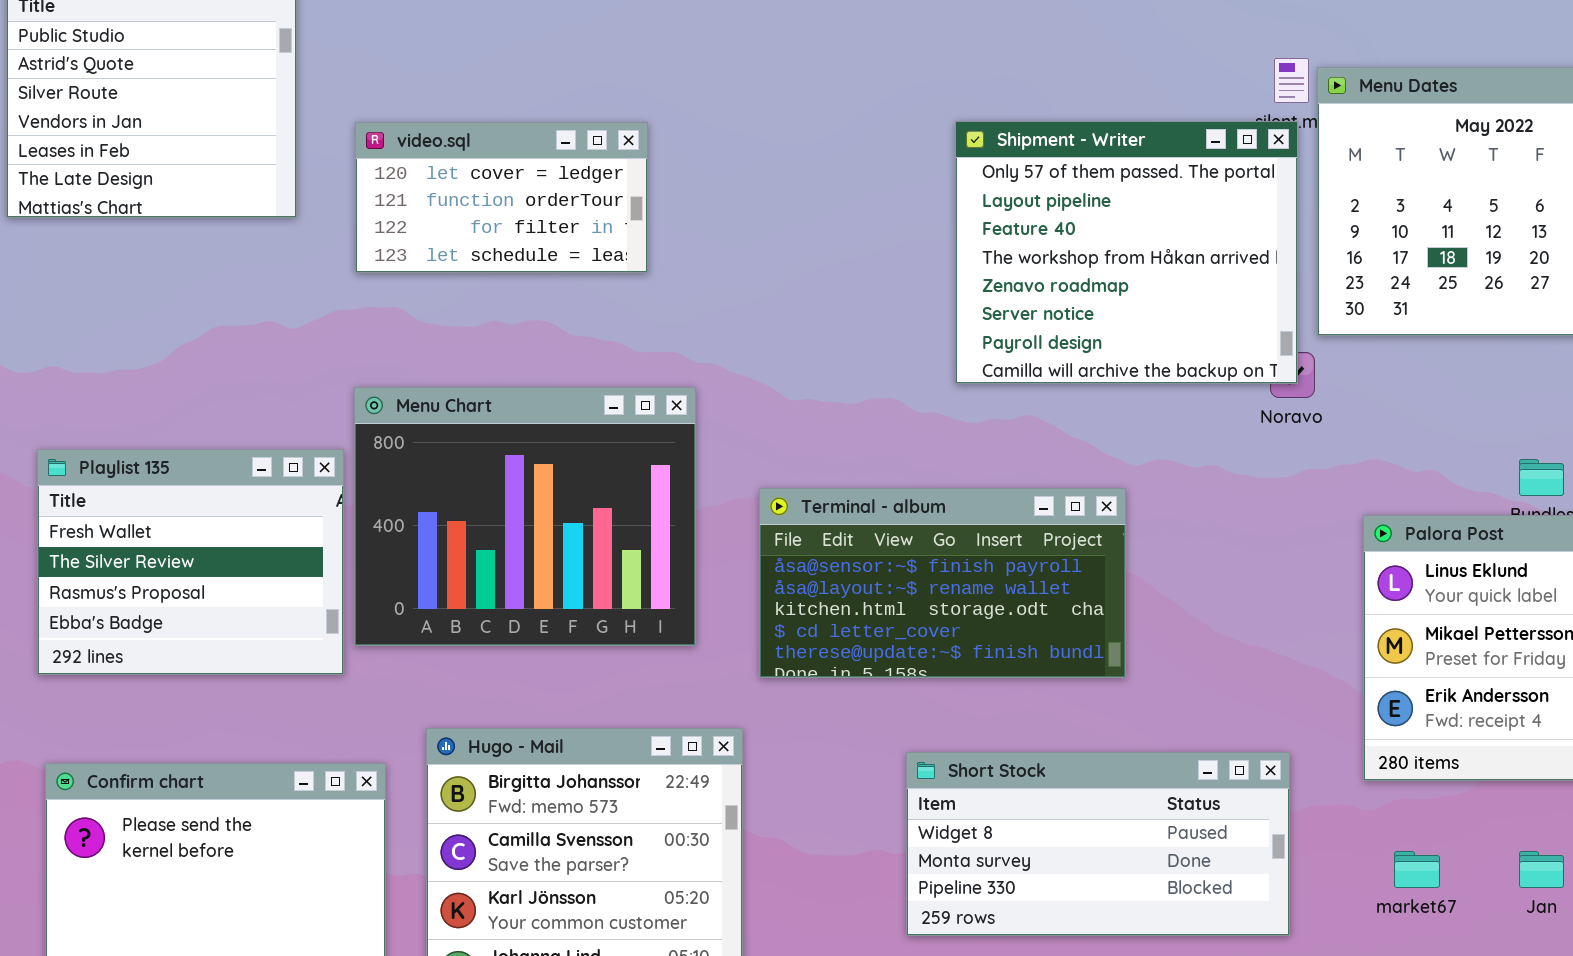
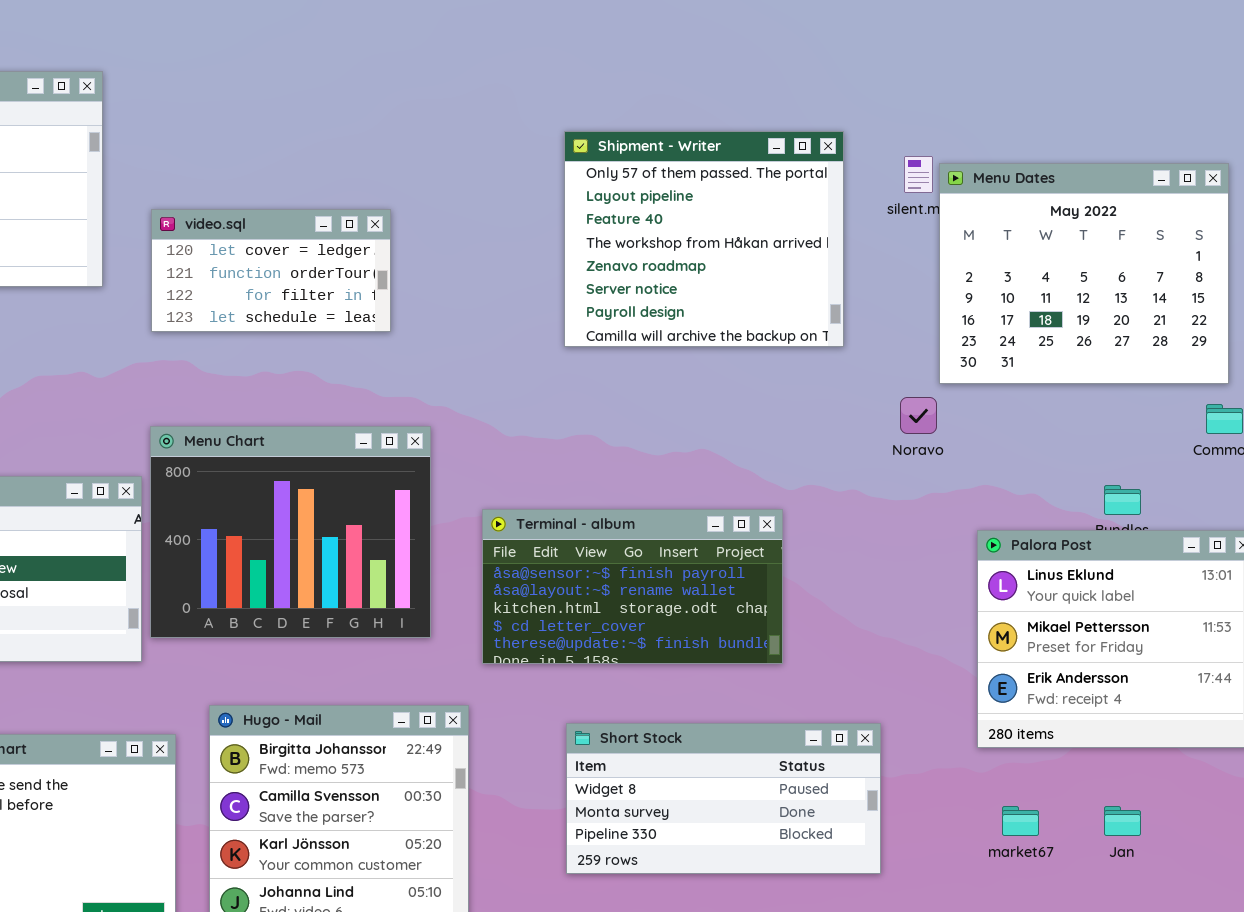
Shipment - Writer: [955,121,1298,384] -> [564,131,844,347], moved
Short Stock: [906,752,1290,936] -> [566,723,881,874], moved

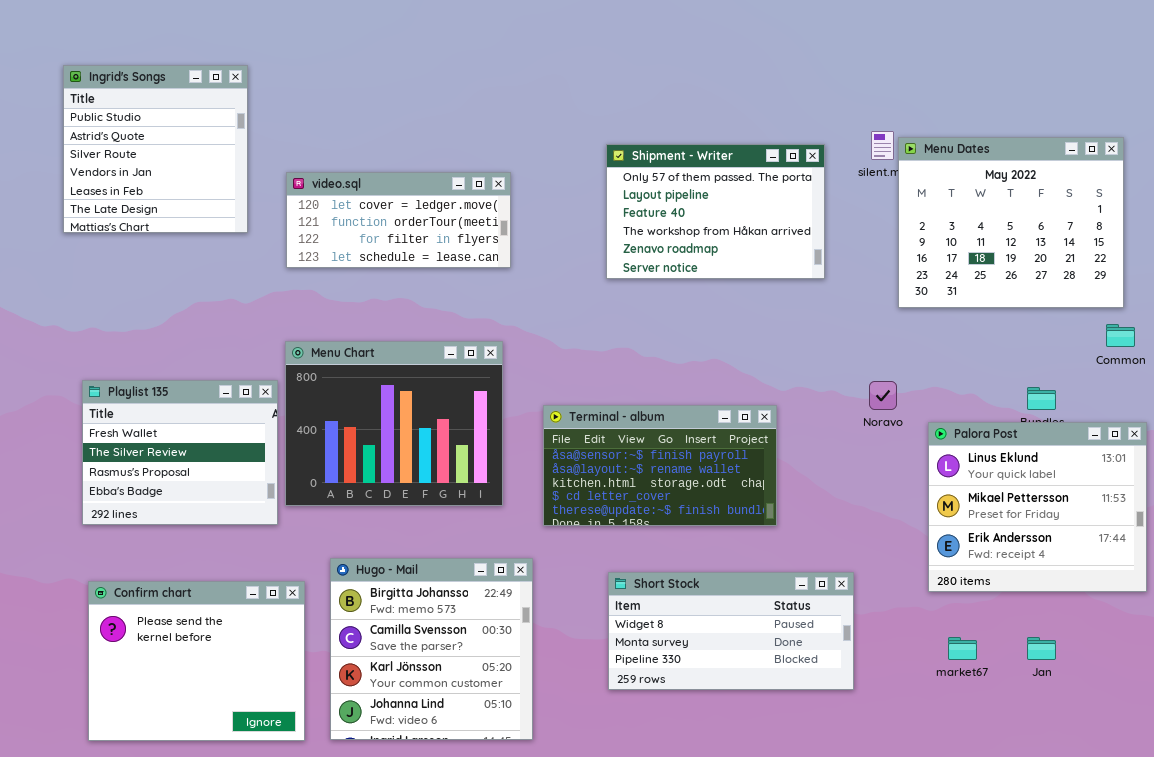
Shipment - Writer: [564,131,844,347] -> [606,144,825,279], resized
video.sql: [151,209,391,332] -> [286,172,511,268], resized
Noravo: [900,397,937,434] -> [869,381,897,410], moved

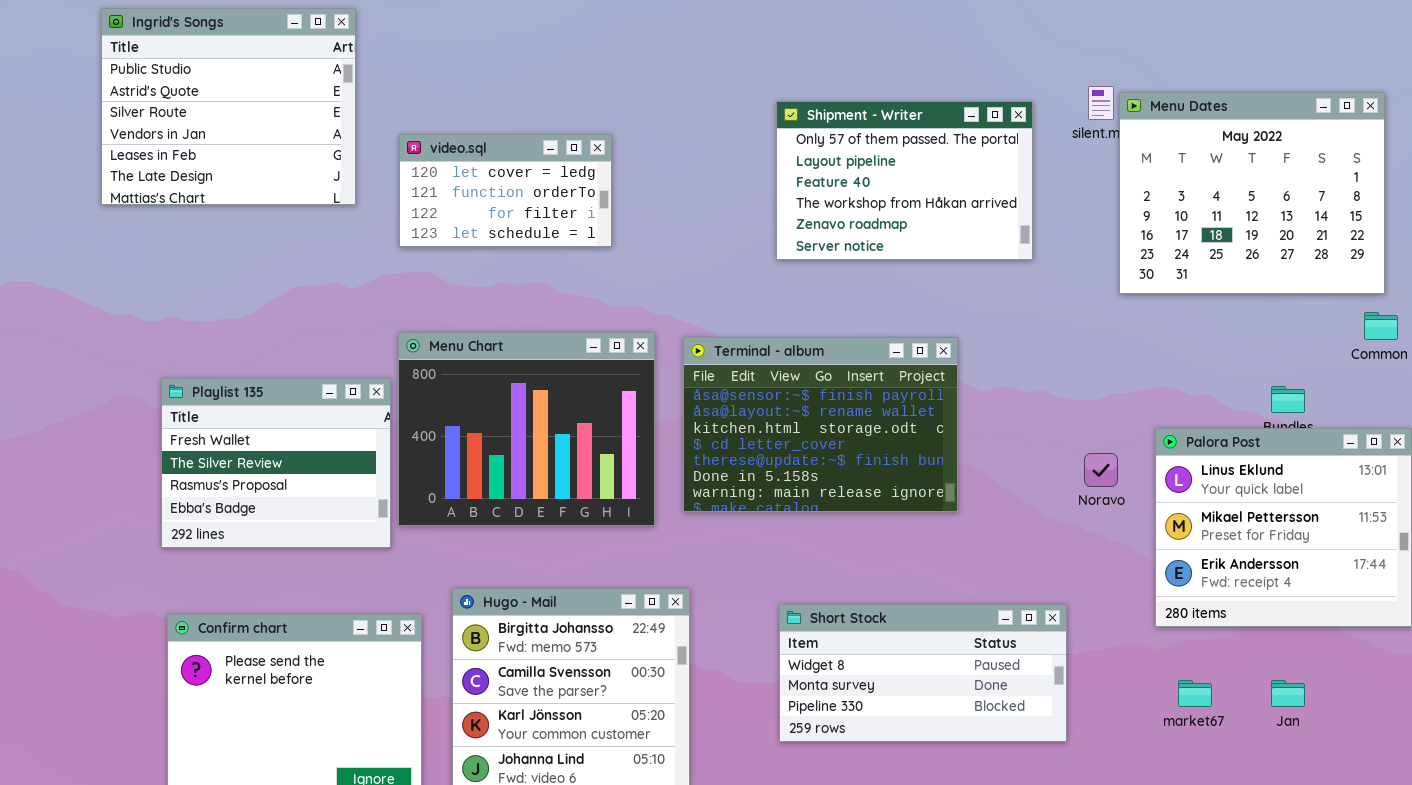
Ingrid's Songs: [63,65,248,233] -> [101,8,356,205], resized
video.sql: [286,172,511,268] -> [399,134,612,247], resized
Noravo: [869,381,897,410] -> [1084,453,1118,487], moved
Terminal - album: [543,405,777,526] -> [683,337,958,512], moved, resized

